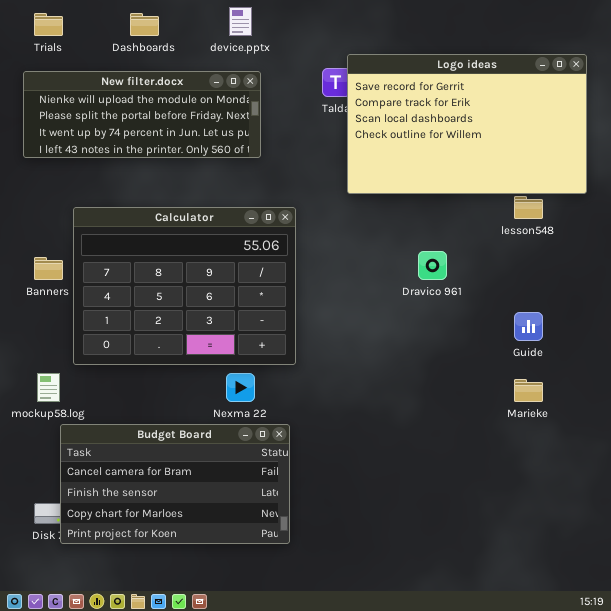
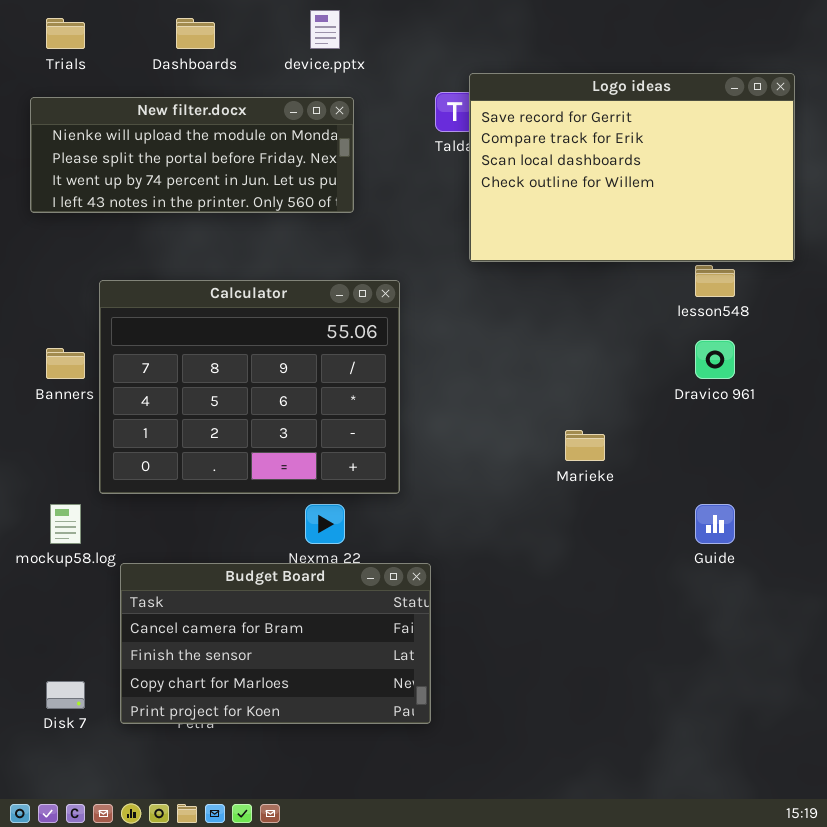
Dravico 961: [418,251,447,280] -> [695,340,735,379], moved
Guide: [514,312,543,341] -> [695,504,735,544], moved
Marieke: [514,379,543,402] -> [565,430,605,461], moved
Budget Board: [60,424,290,544] -> [120,563,431,724], moved

